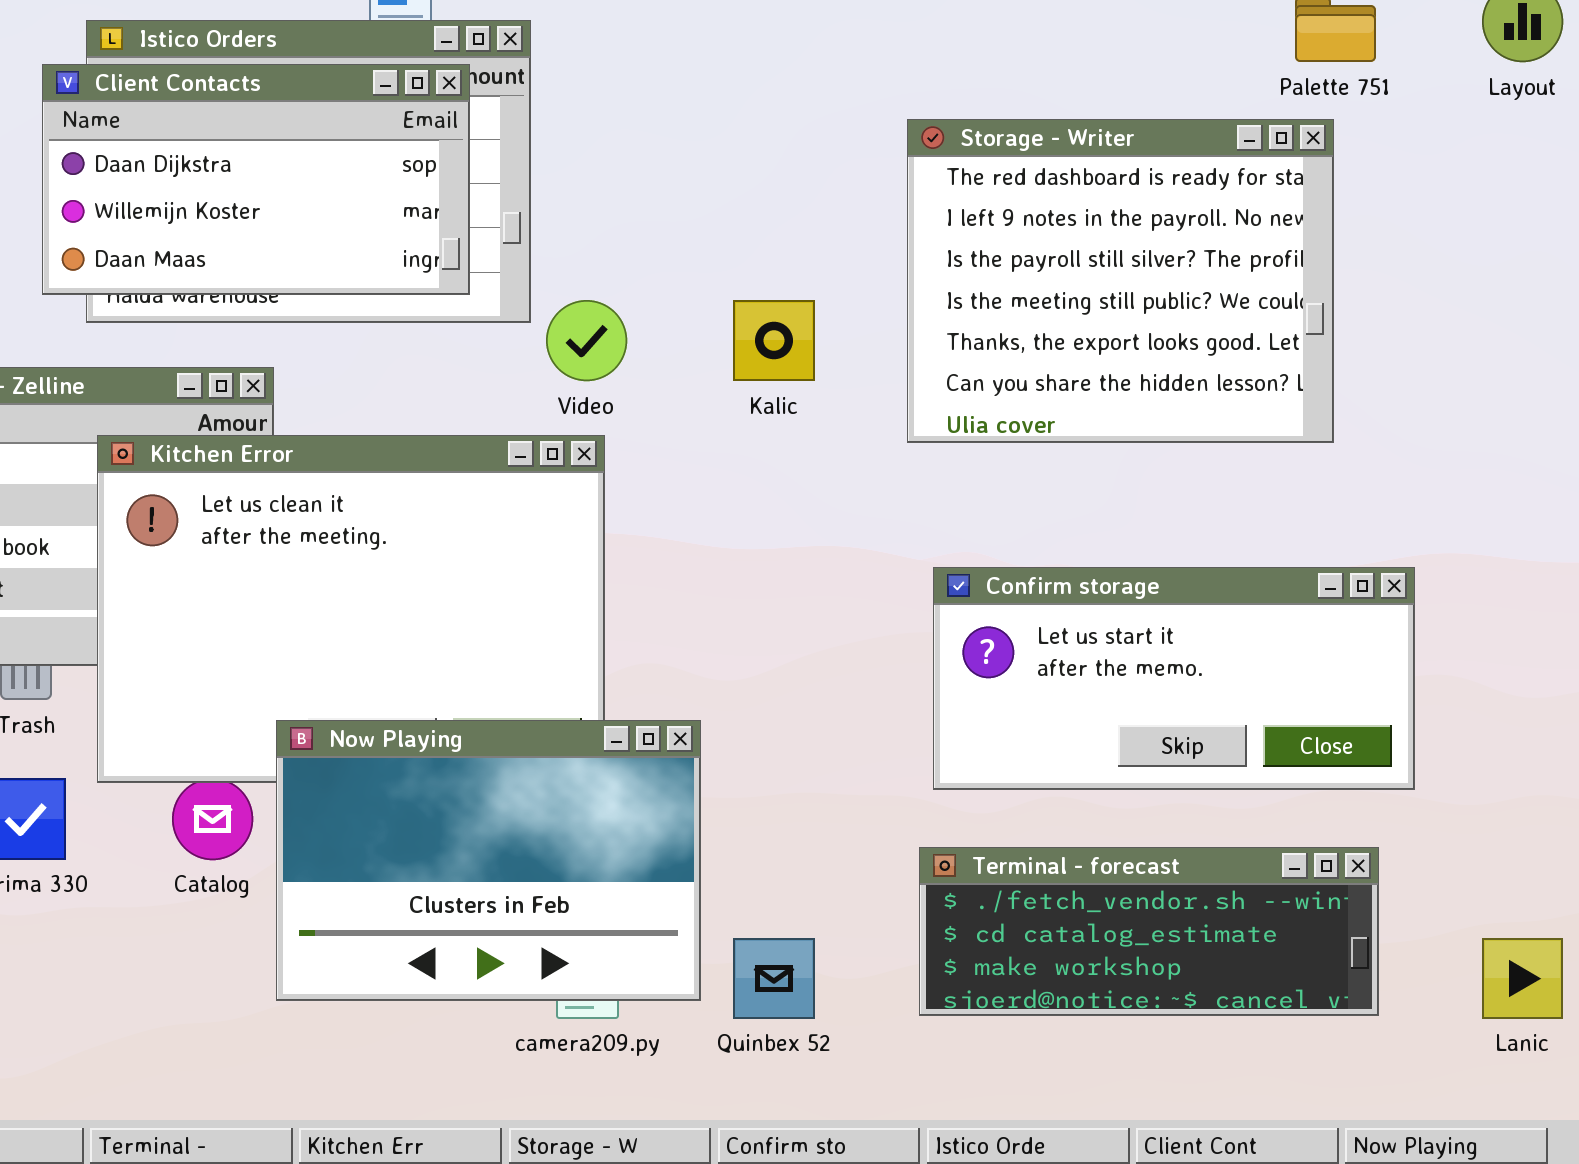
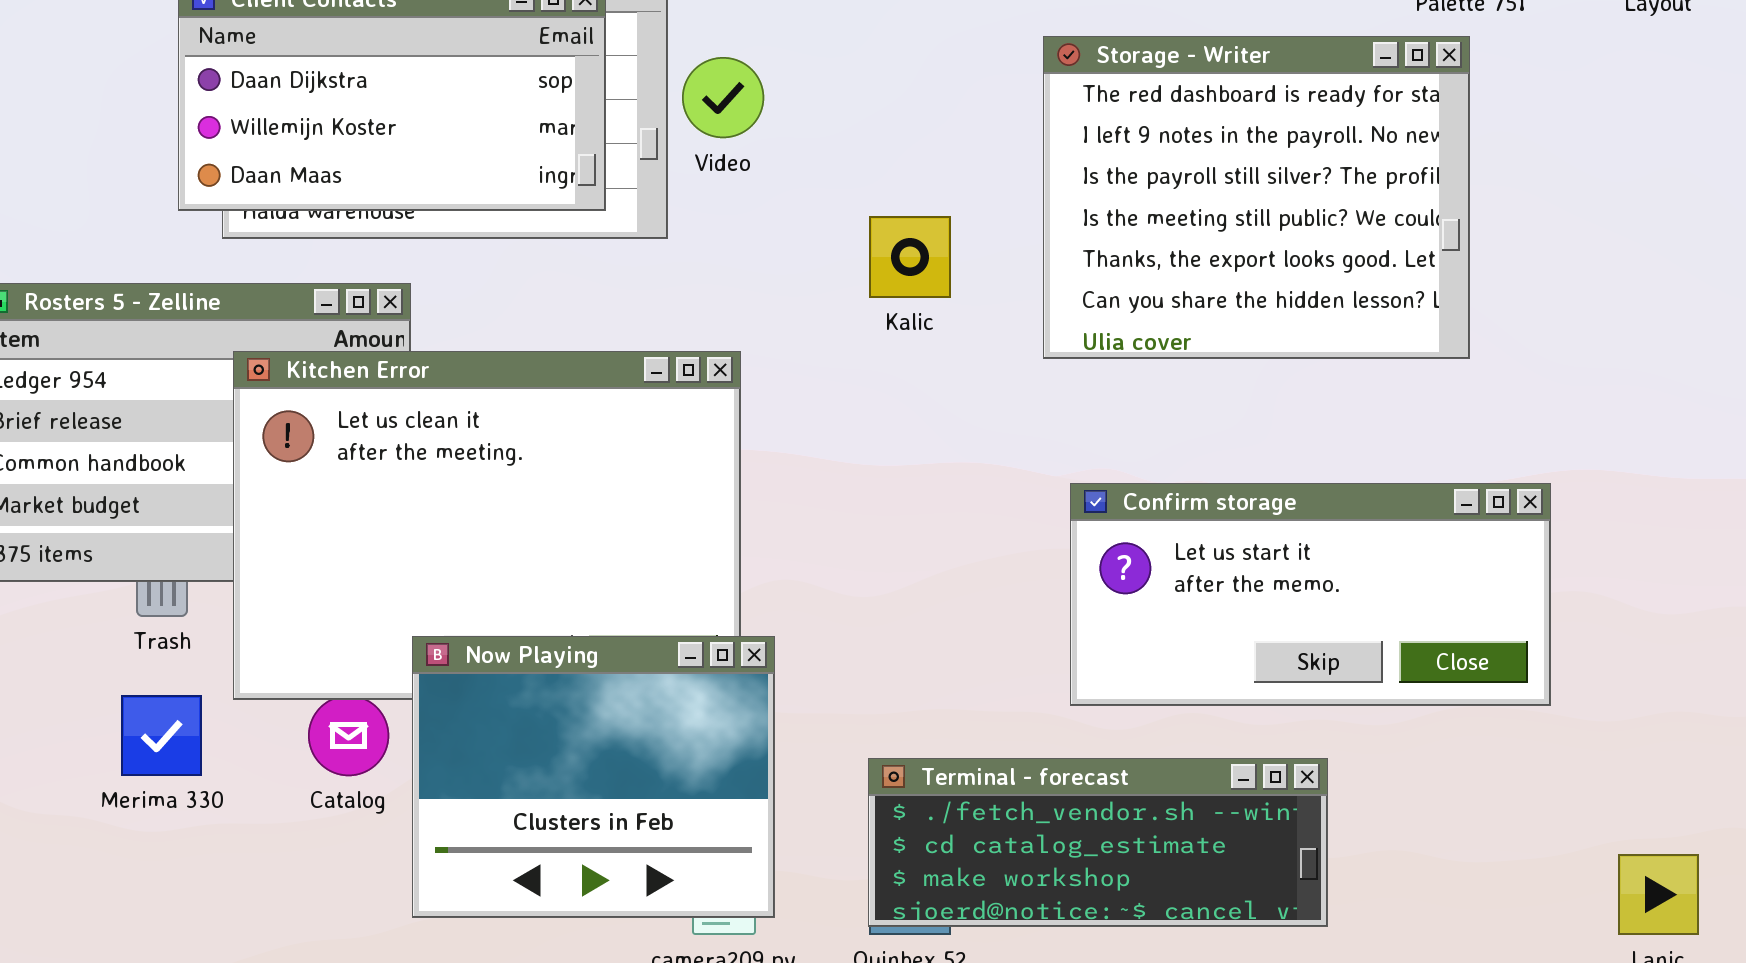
Video: [546,300,627,381] -> [682,57,764,138], moved
Now Playing: [276,720,701,1001] -> [412,636,775,918], resized
Terminal - forecast: [919,847,1379,1016] -> [868,758,1328,927], moved

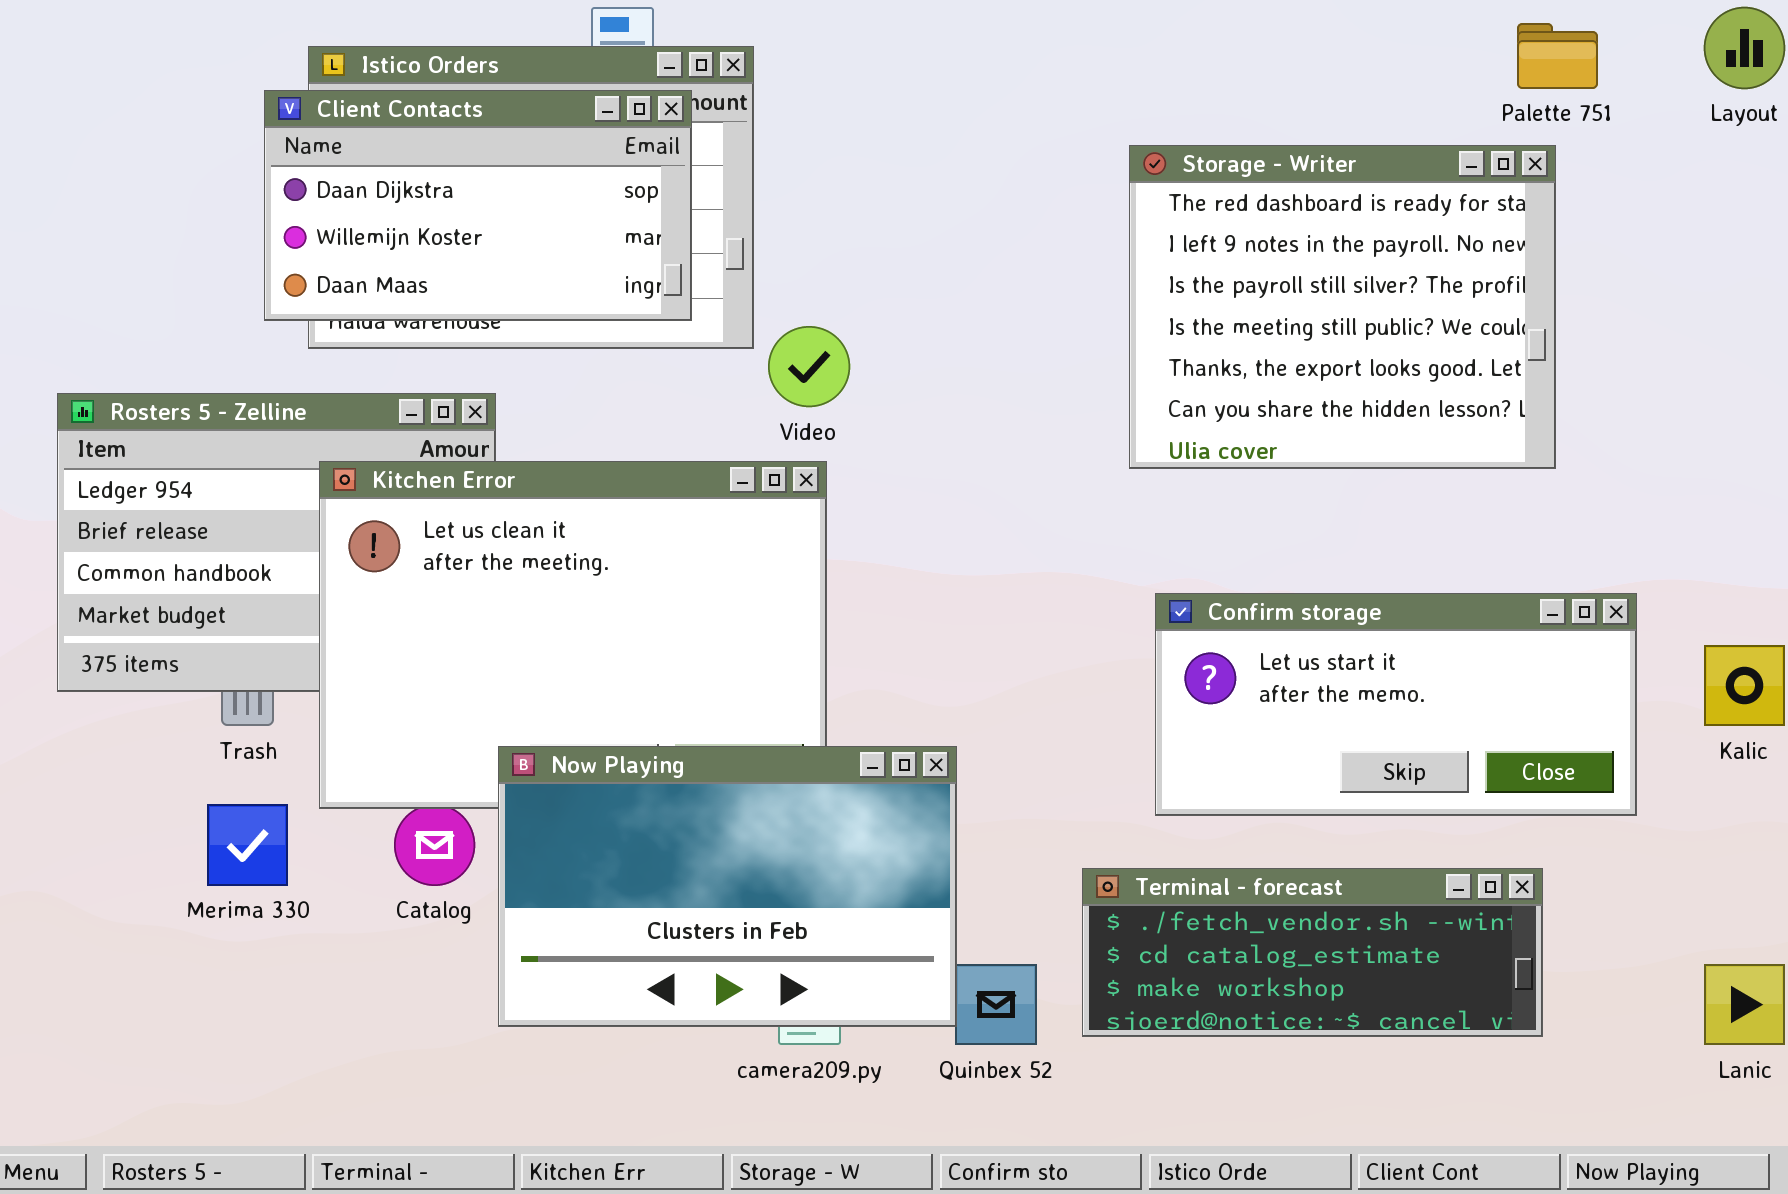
Video: [682,57,764,138] -> [768,326,850,407], moved
Kalic: [869,216,951,298] -> [1704,645,1785,726], moved
Now Playing: [412,636,775,918] -> [498,746,957,1027], resized
Terminal - forecast: [868,758,1328,927] -> [1082,868,1543,1037], moved

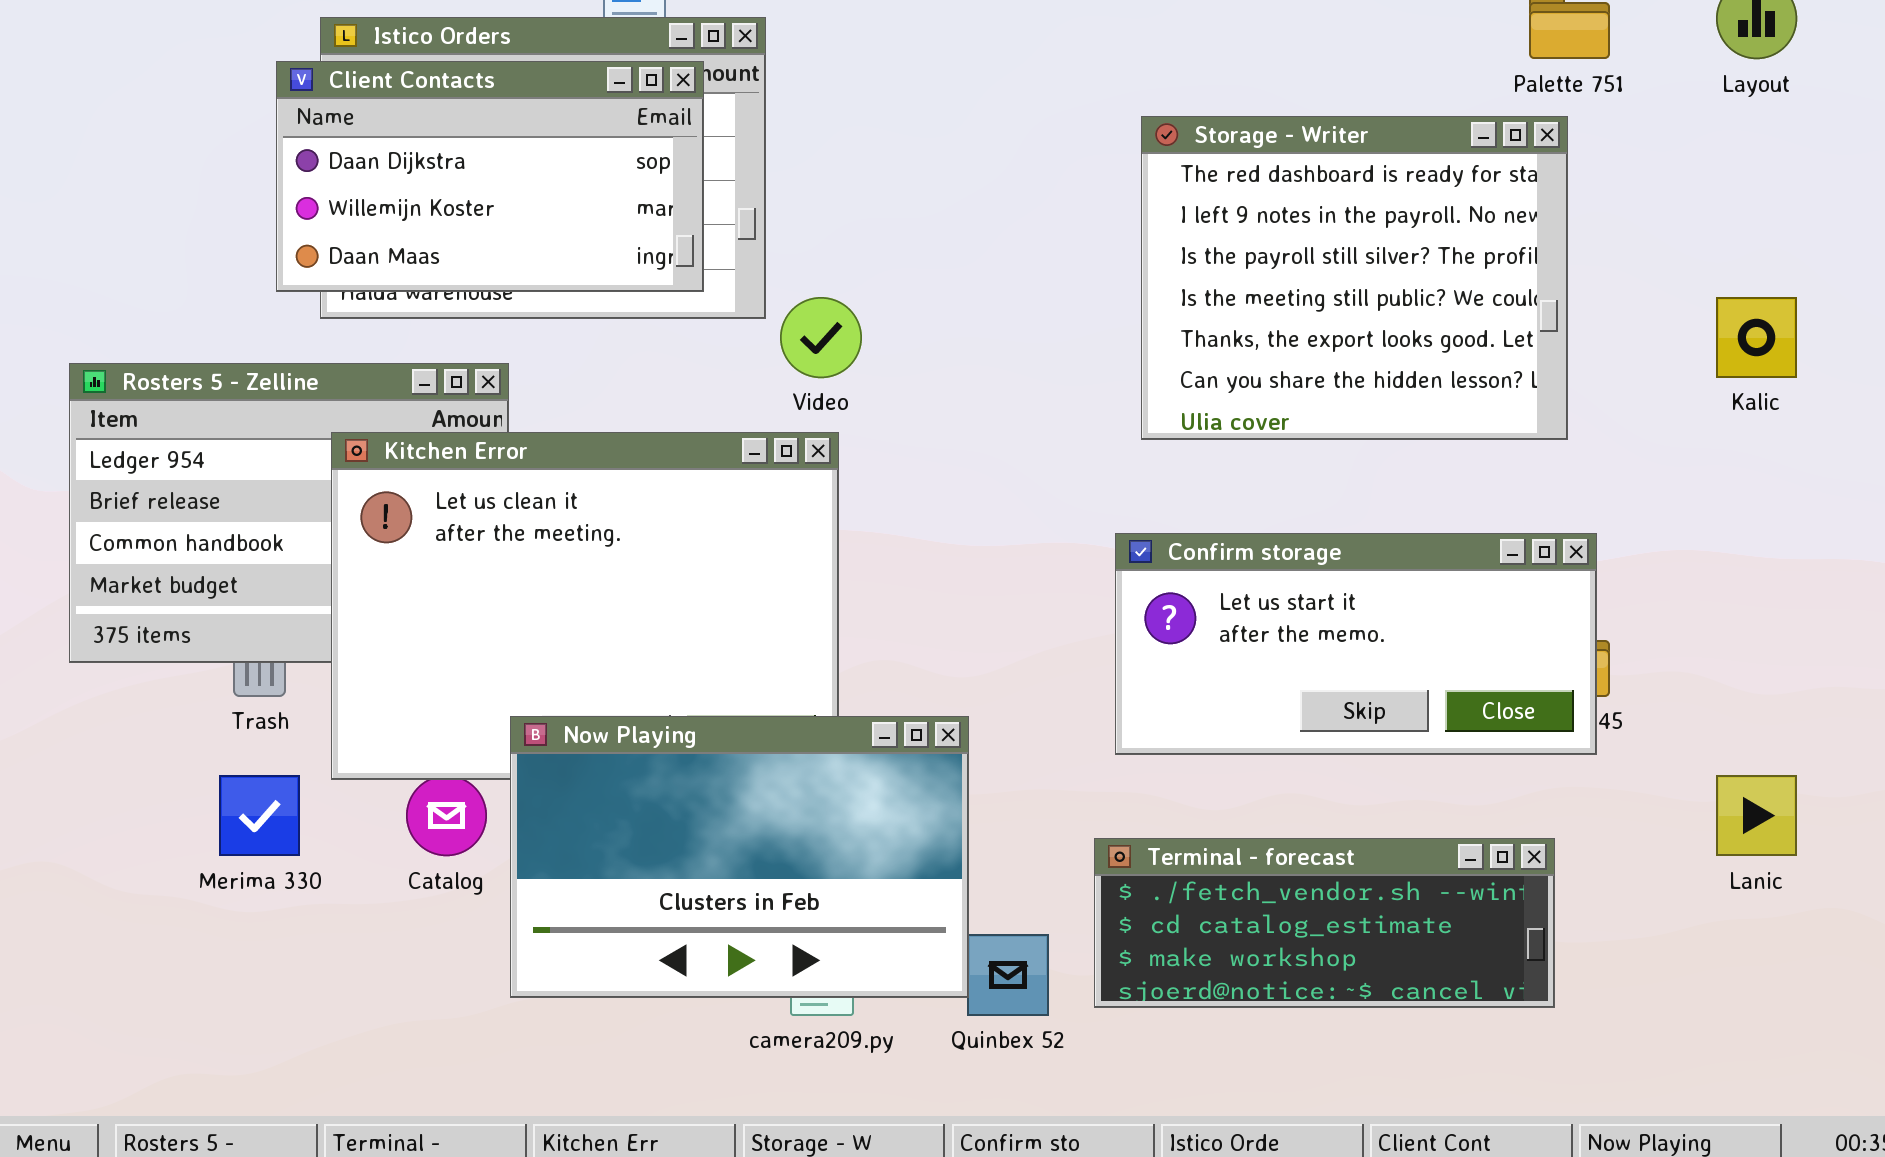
Confirm storage: [1155,593,1637,816] -> [1115,533,1597,755], moved
Kalic: [1704,645,1785,726] -> [1716,297,1797,378], moved
Lanic: [1704,964,1785,1045] -> [1716,775,1797,856], moved

